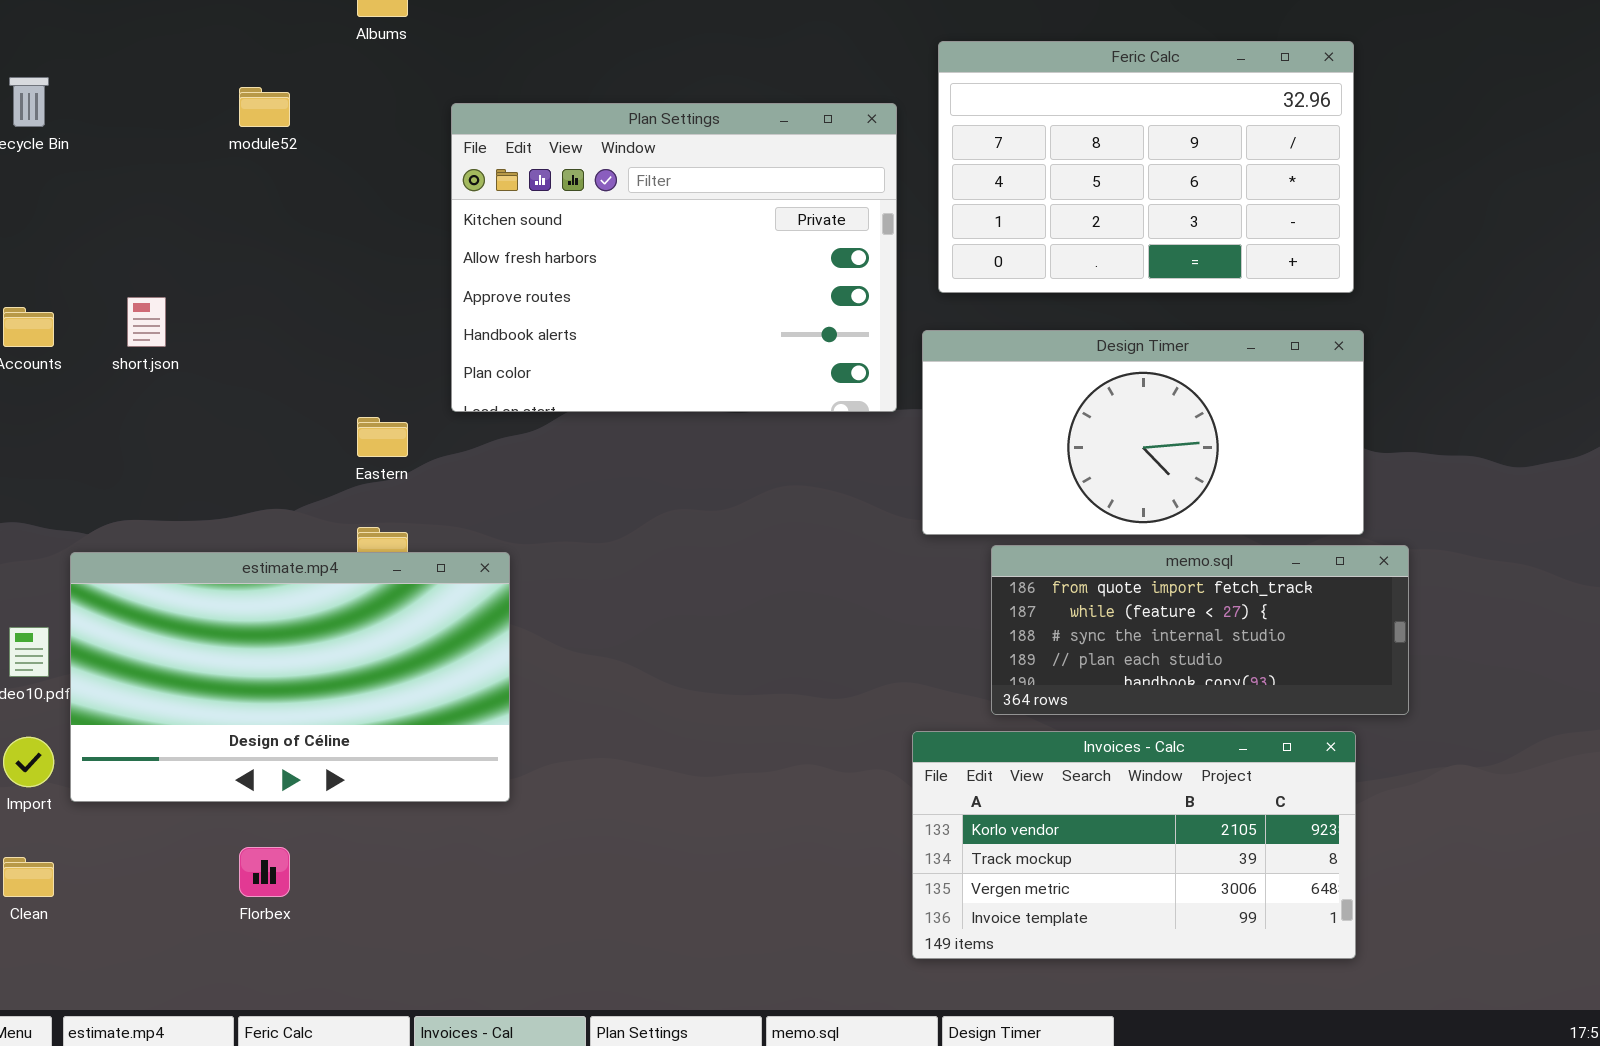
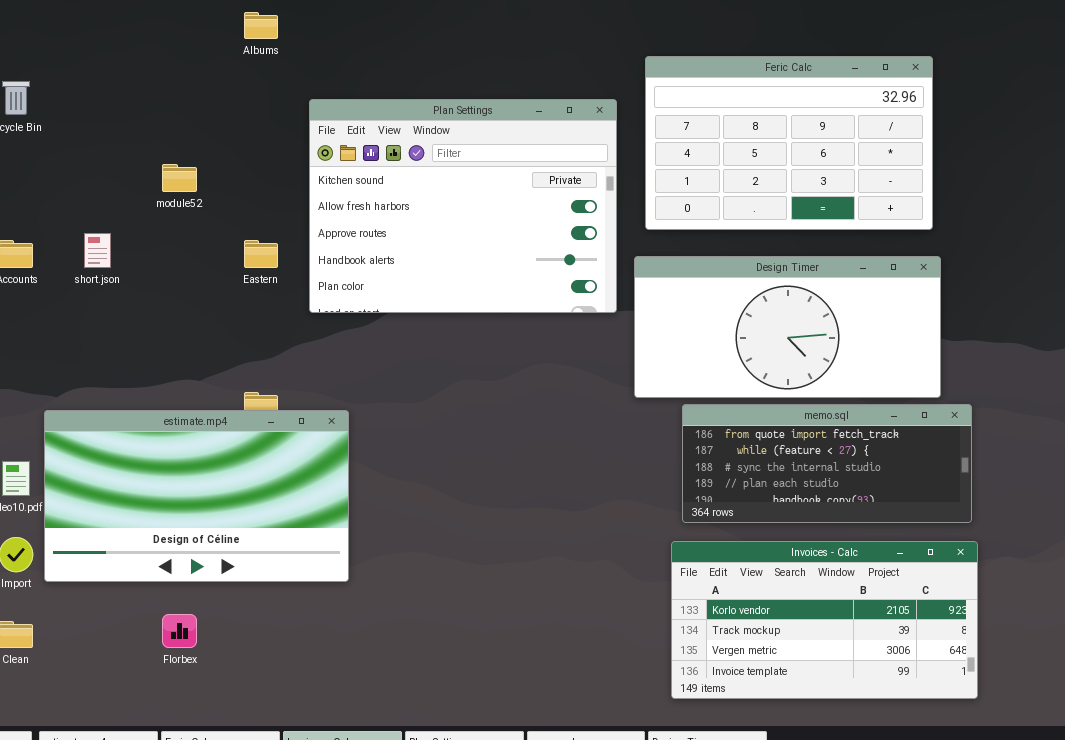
module52: [239,87,290,127] -> [162,164,197,192], moved
Eastern: [357,417,408,457] -> [244,240,278,268], moved
Invoices - Calc: [912,731,1356,959] -> [671,541,978,699], moved

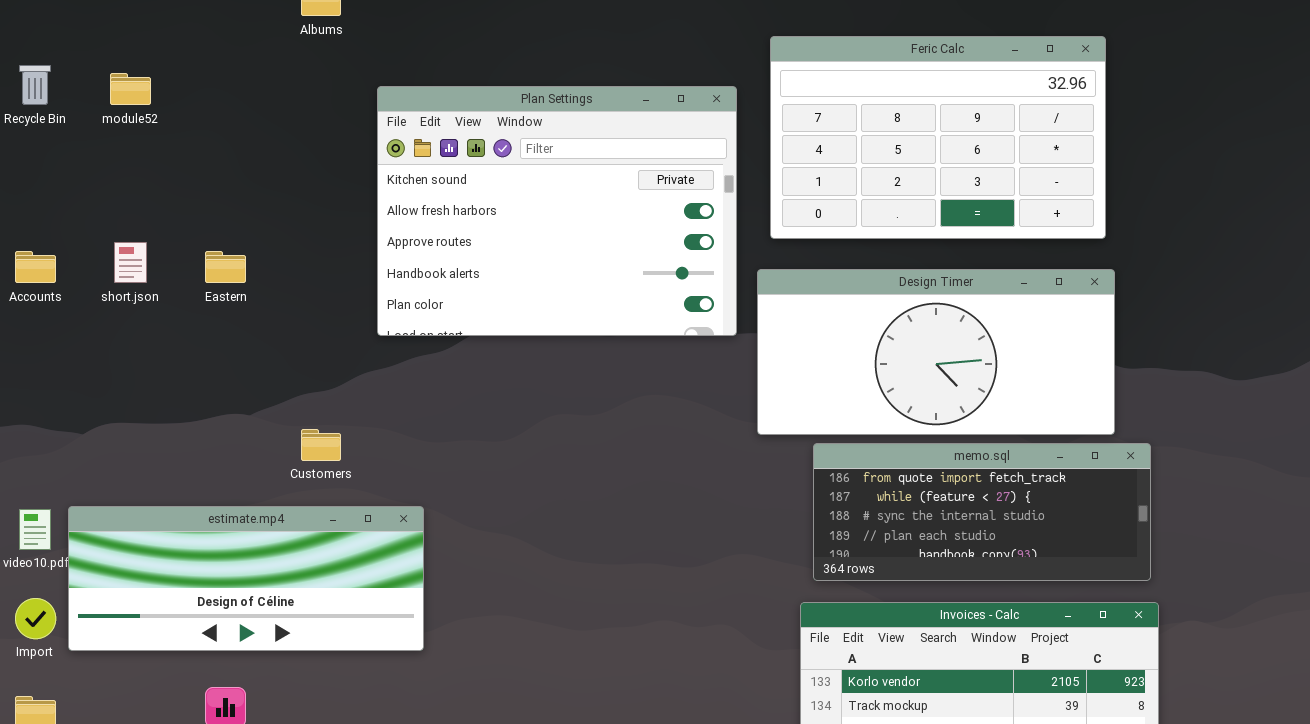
module52: [162,164,197,192] -> [110,73,151,105], moved
Eastern: [244,240,278,268] -> [205,251,246,283], moved
estimate.mp4: [44,410,349,582] -> [68,506,424,651], resized

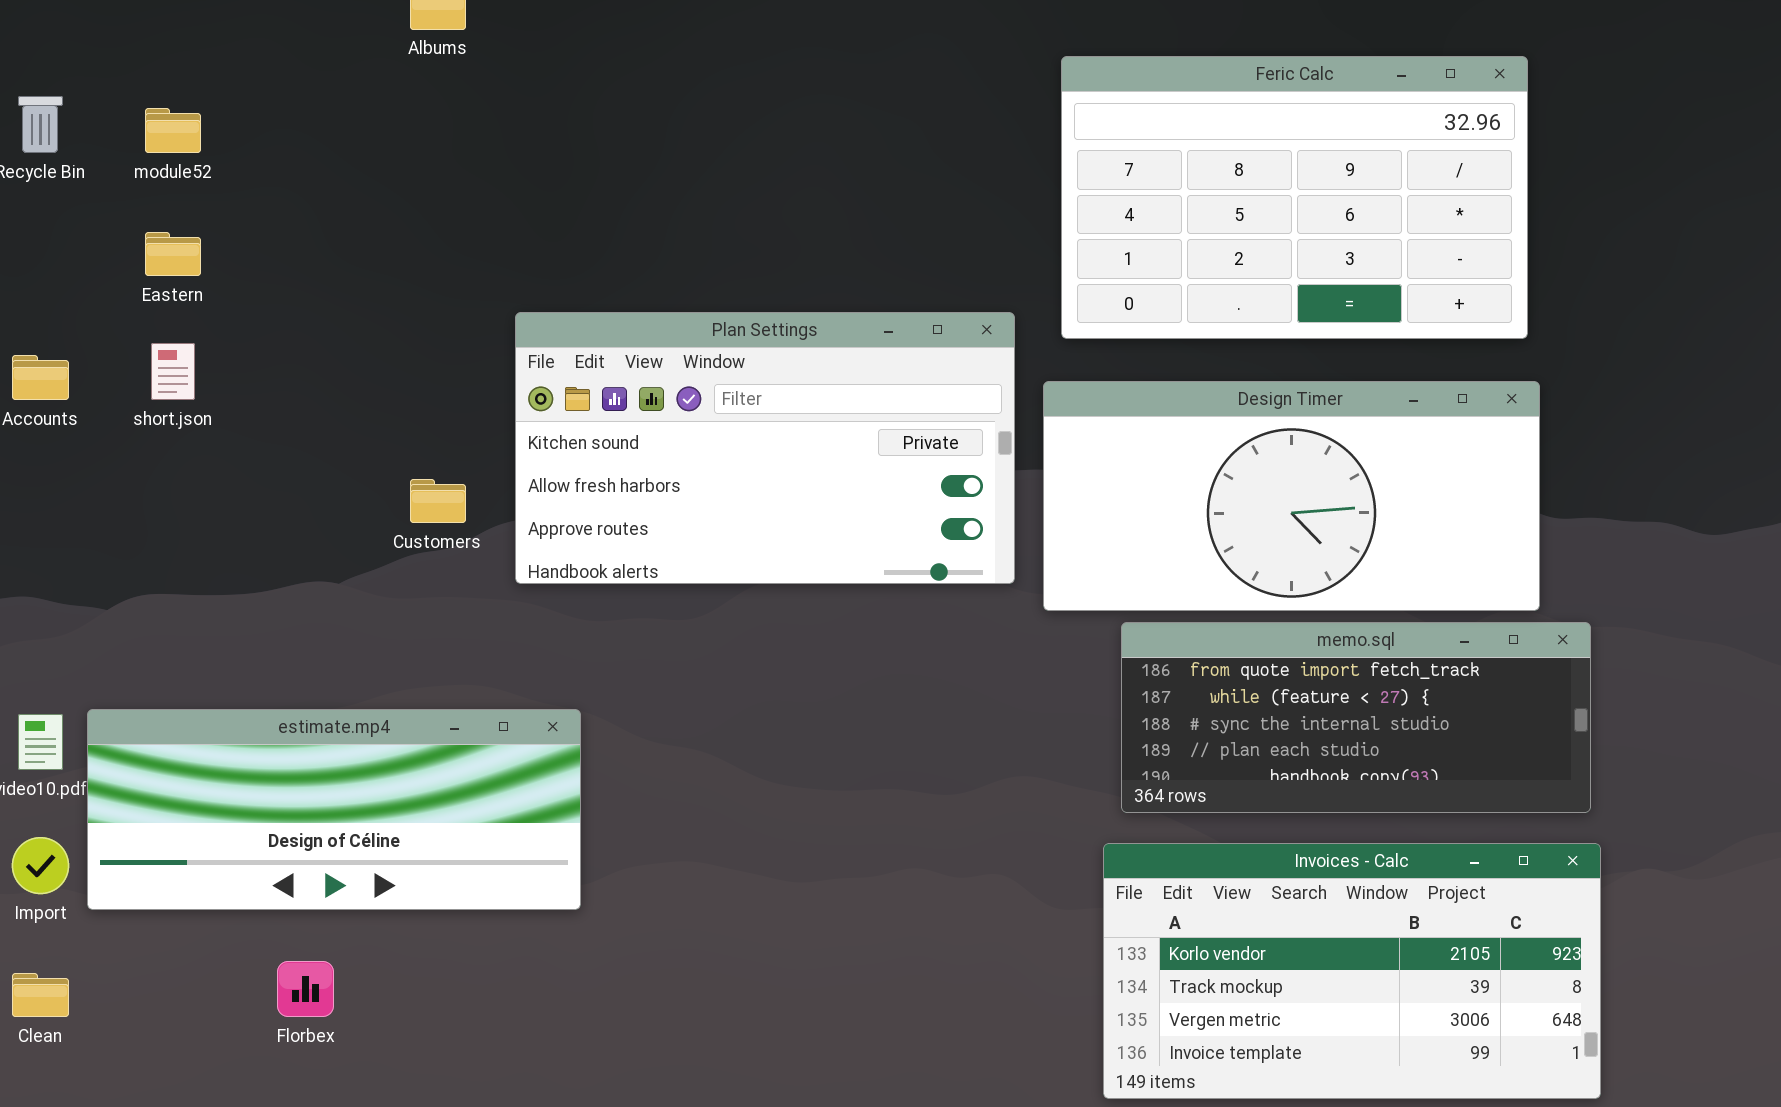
Plan Settings: [377,86,737,336] -> [515,312,1015,584], moved, resized
Eastern: [205,251,246,283] -> [145,232,201,276], moved
Customers: [301,429,341,461] -> [410,479,466,523], moved

